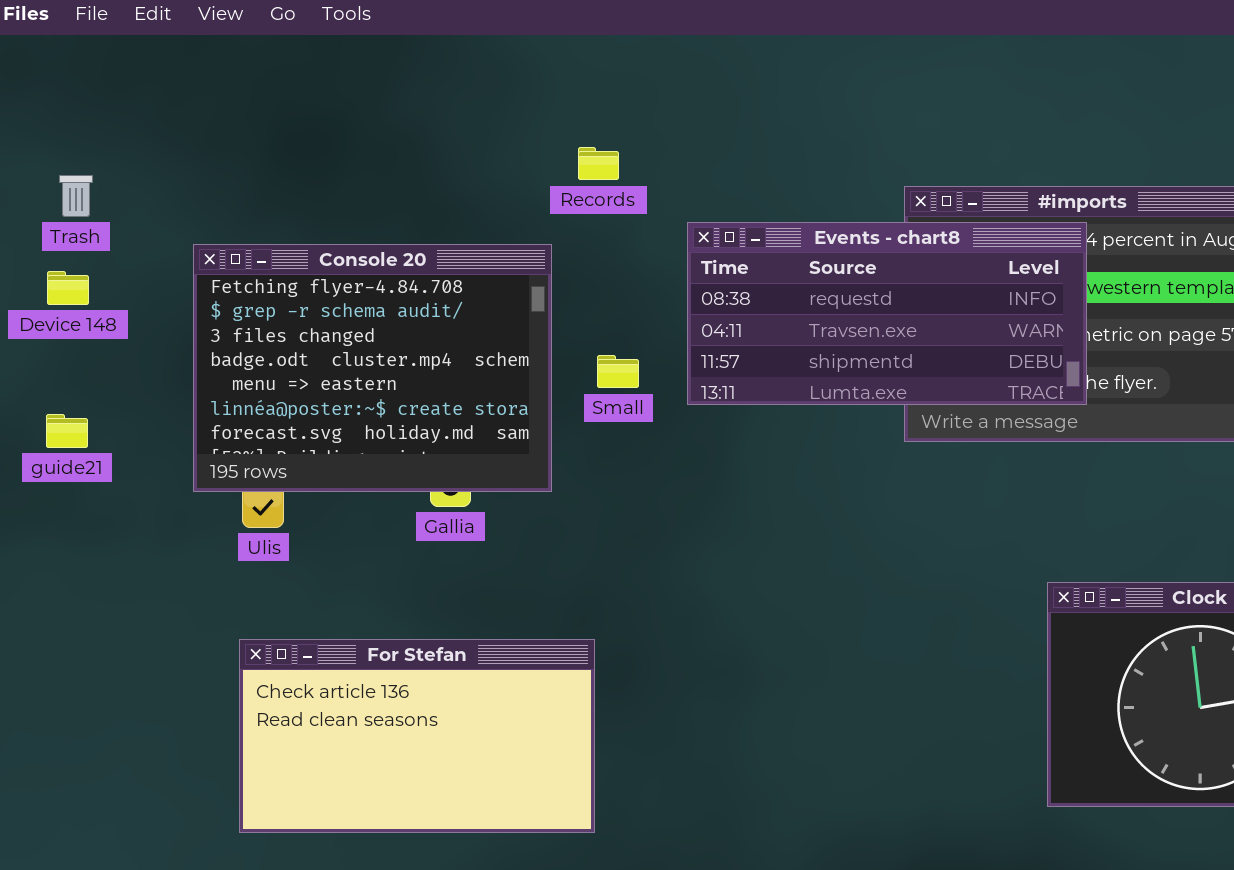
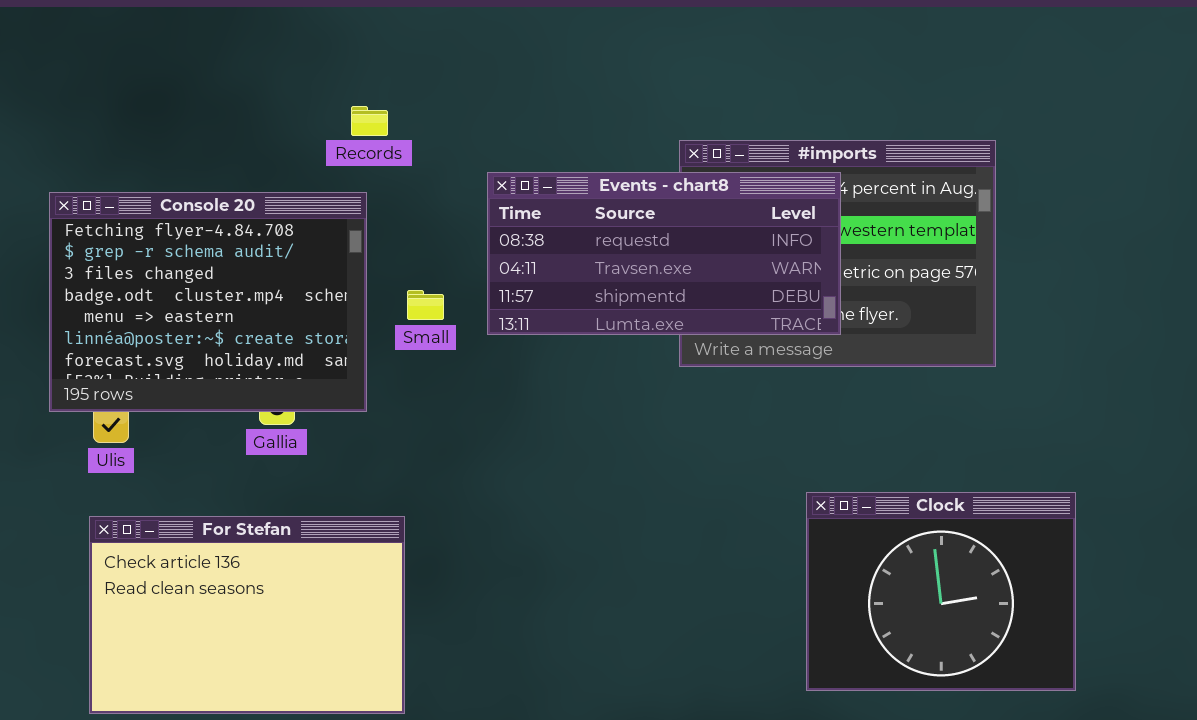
Records: [578,147,619,180] -> [351,106,388,136], moved
For Stefan: [239,639,595,833] -> [89,516,405,714], resized

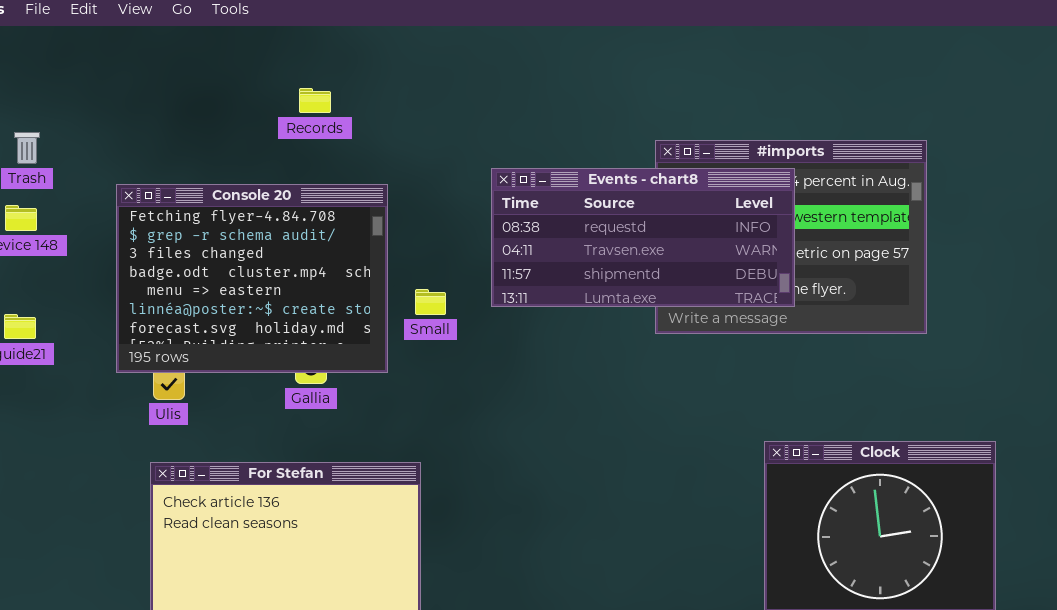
Records: [351,106,388,136] -> [299,88,331,113], moved
Small: [407,290,444,320] -> [415,289,446,315], moved

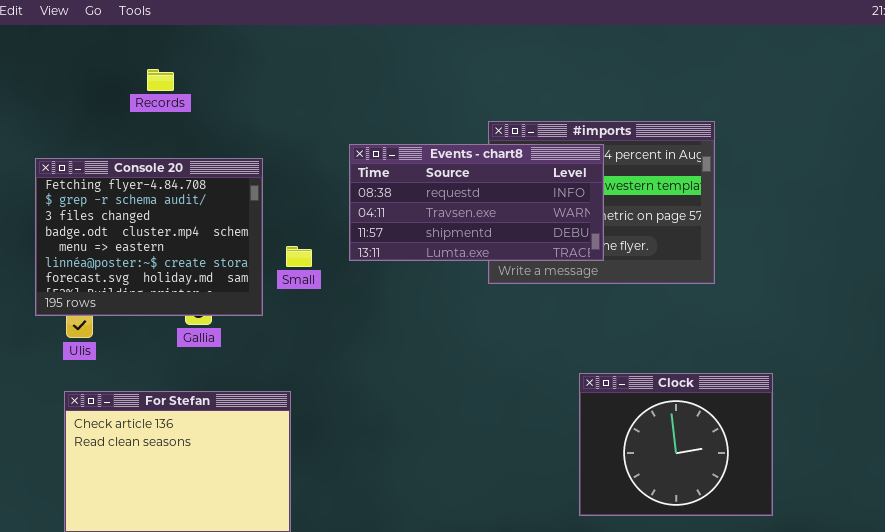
Records: [299,88,331,113] -> [147,69,174,91], moved

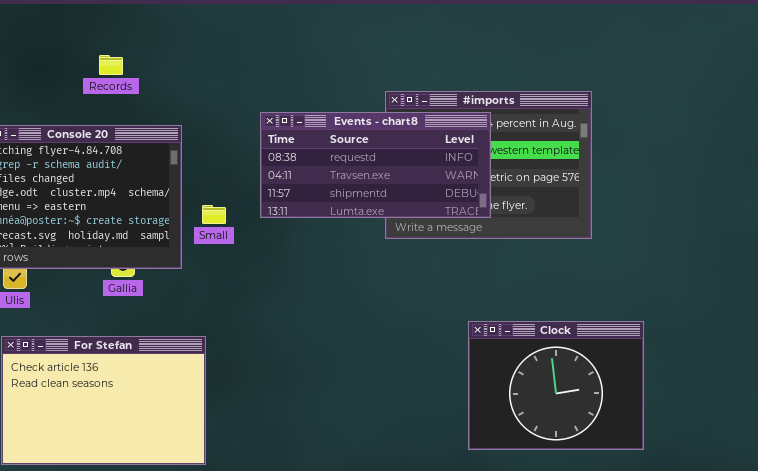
Records: [147,69,174,91] -> [99,55,123,75], moved

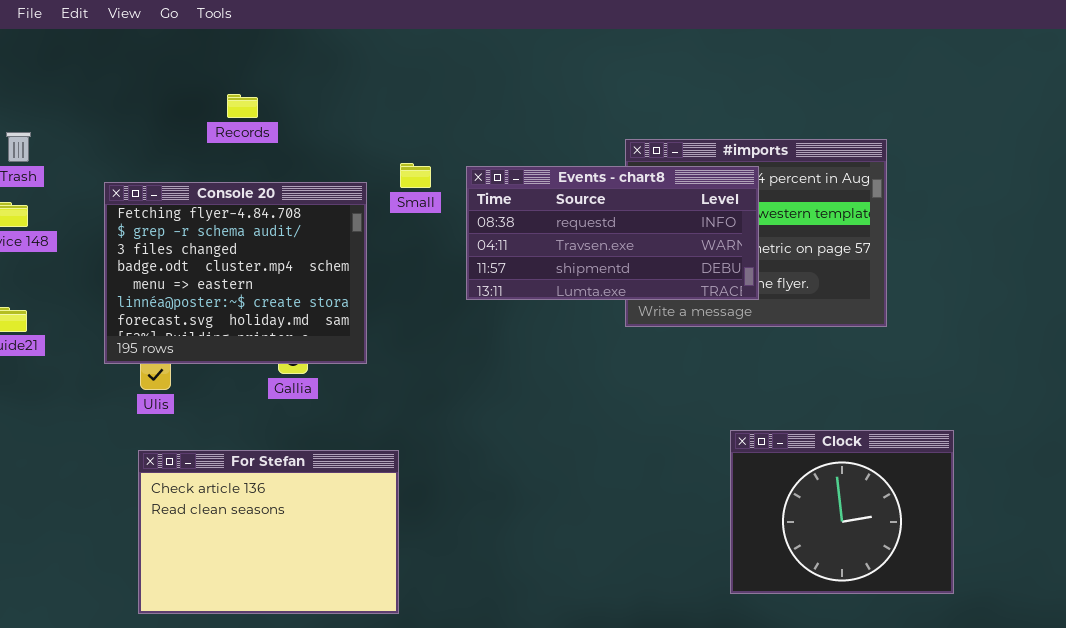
Records: [99,55,123,75] -> [227,94,258,118], moved
Small: [202,205,226,224] -> [400,163,431,188], moved

